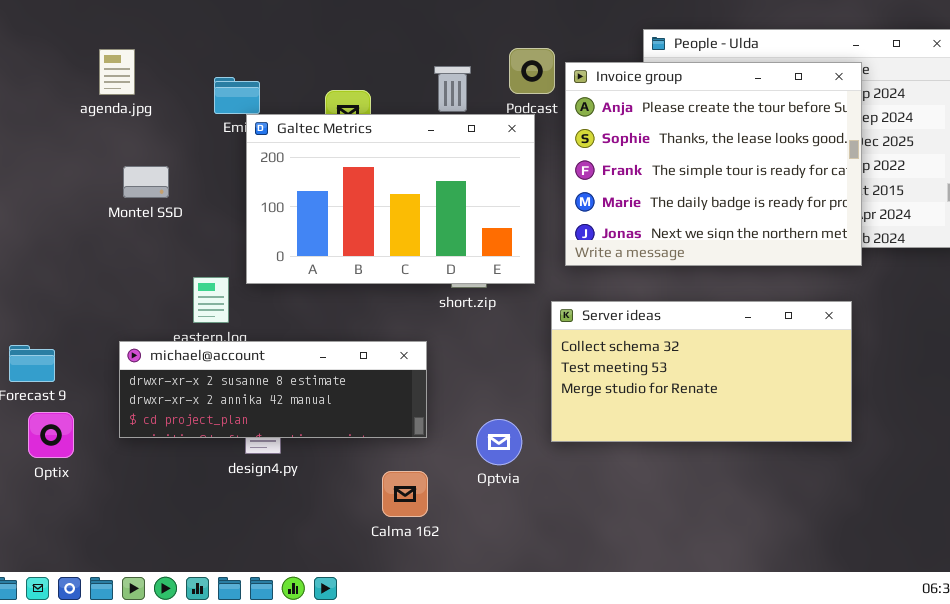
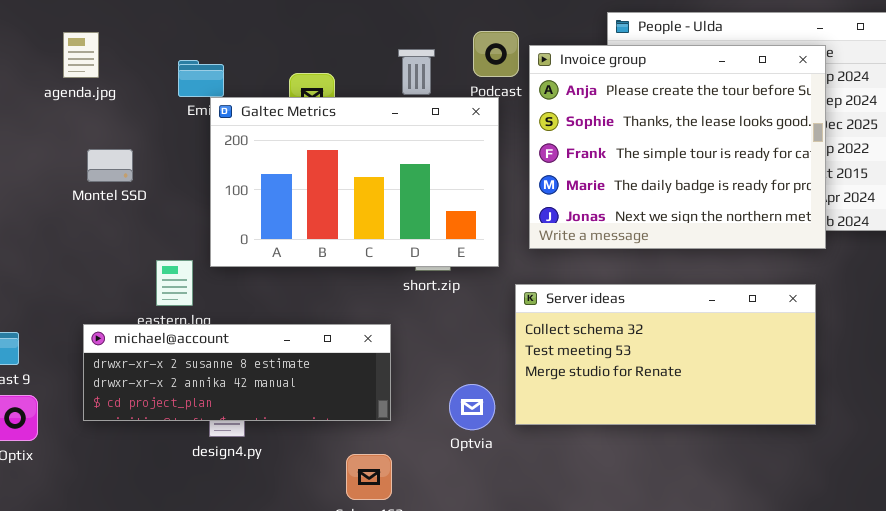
Optvia: [476,419,522,465] -> [449,384,495,430], moved

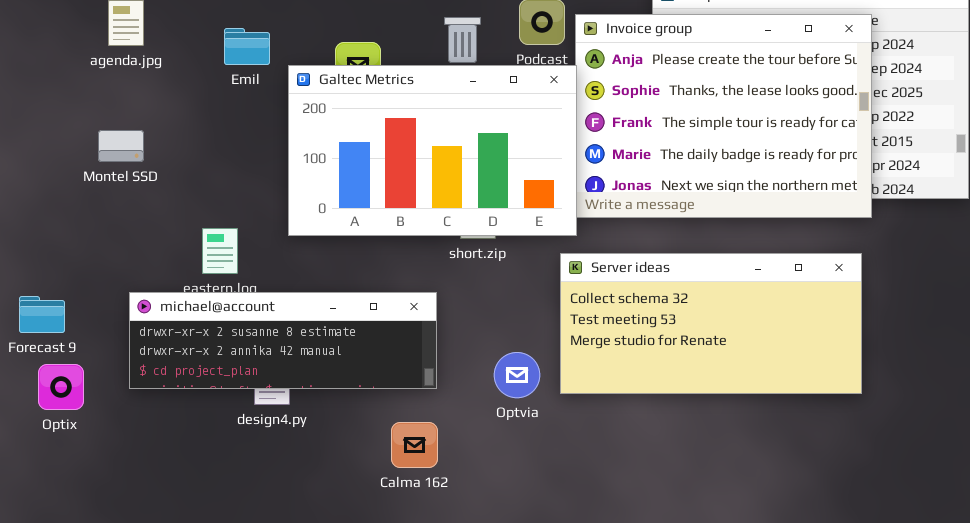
Galtec Metrics: [210,97,499,267] -> [288,65,577,236], moved
Montel SSD: [87,149,133,182] -> [98,130,144,162], moved

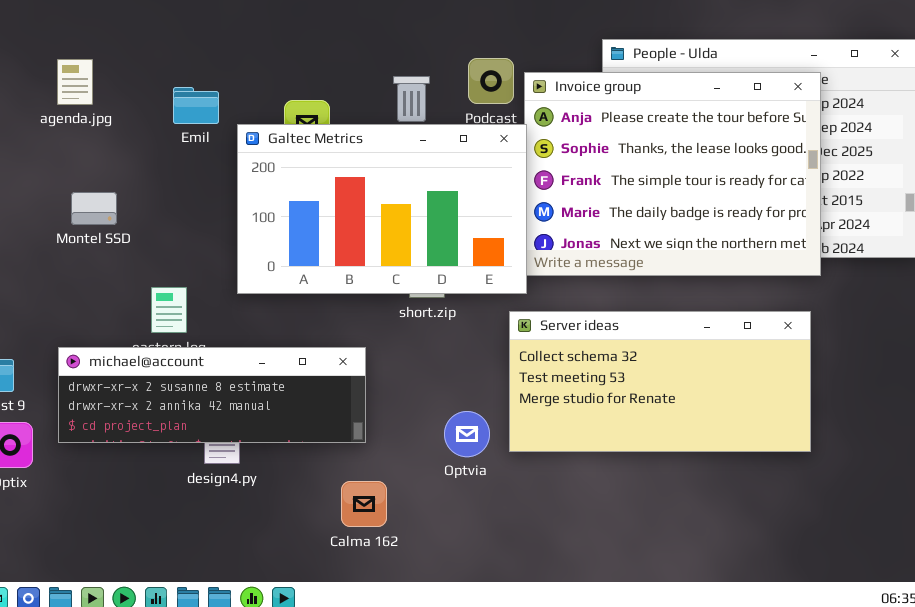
Montel SSD: [98,130,144,162] -> [71,192,117,225], moved
michael@account: [129,292,437,389] -> [58,347,366,443], moved

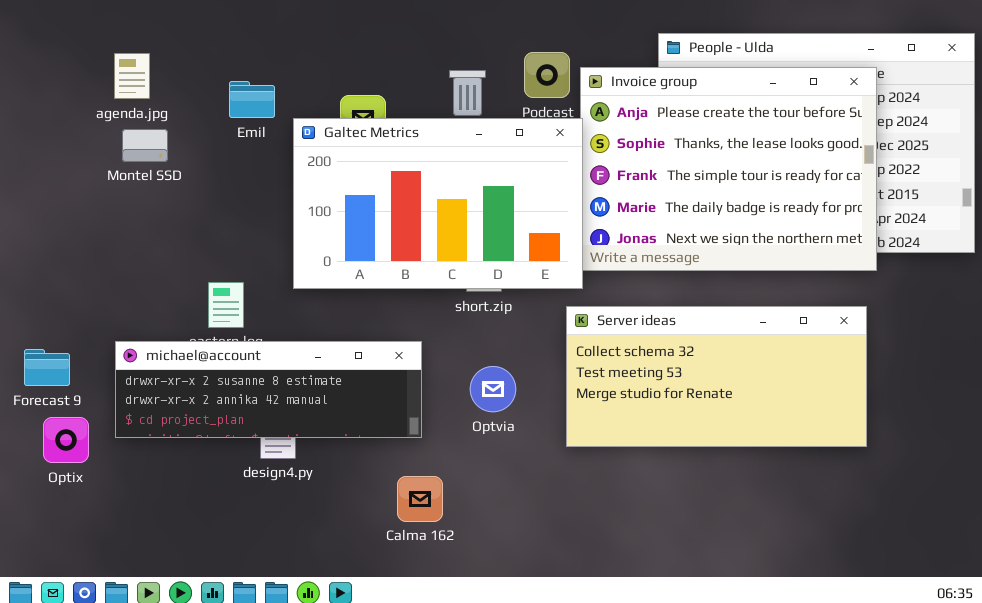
Montel SSD: [71,192,117,225] -> [122,129,168,162], moved
Optvia: [444,411,490,457] -> [470,366,516,412], moved

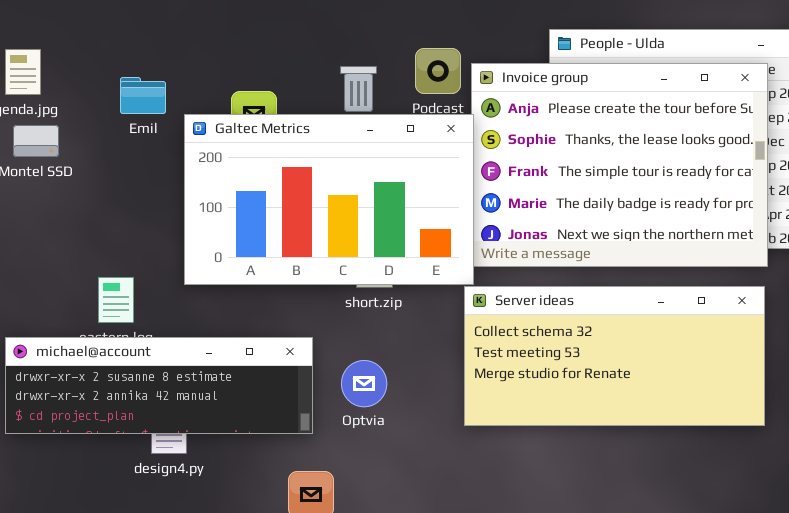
Server ideas: [566,306,867,447] -> [464,286,765,426], moved
Optvia: [470,366,516,412] -> [341,360,387,407], moved

